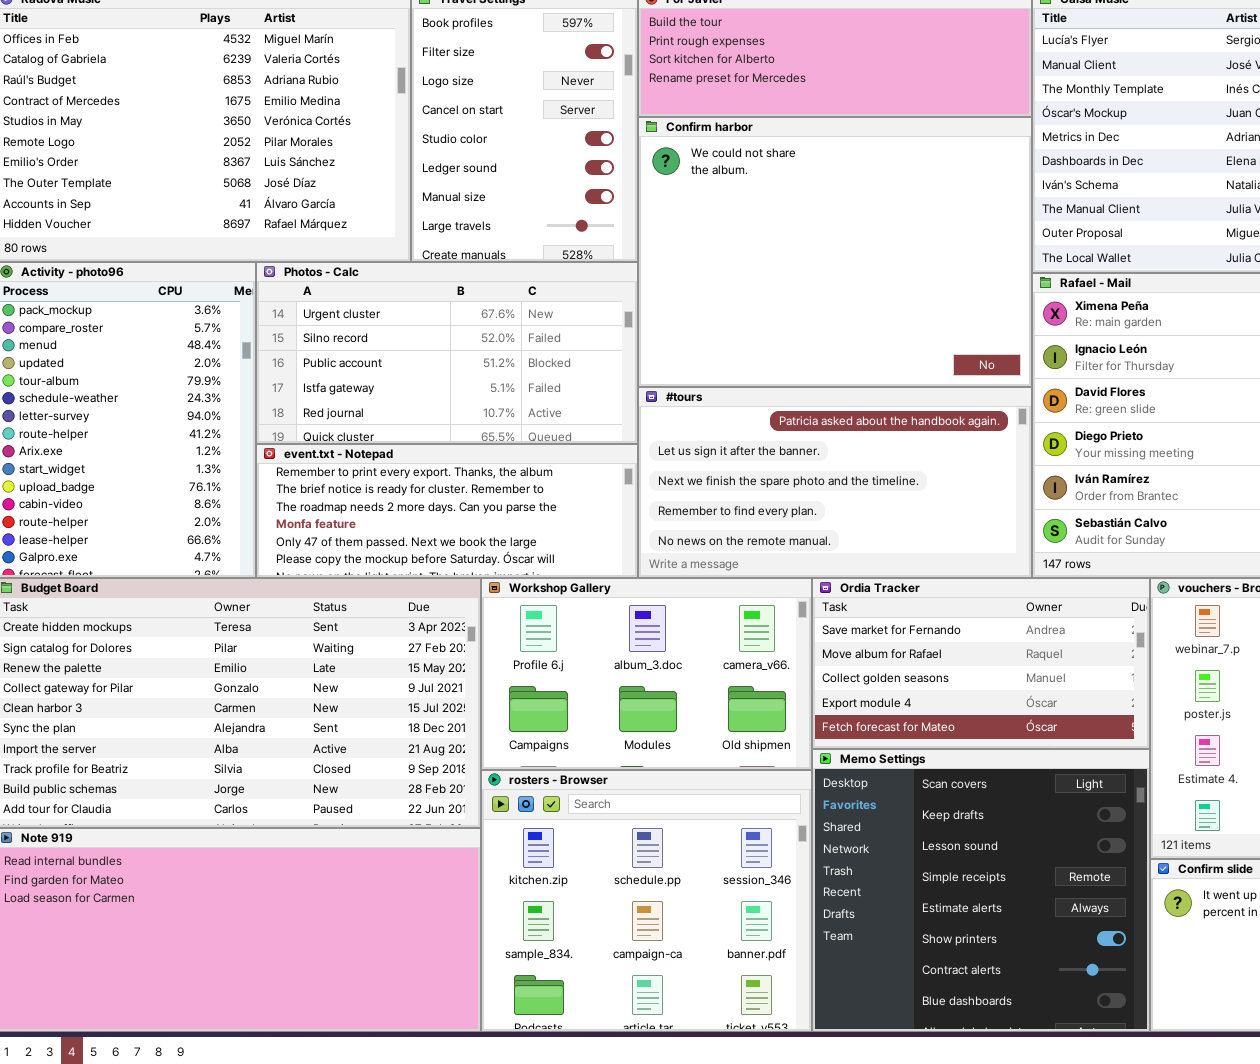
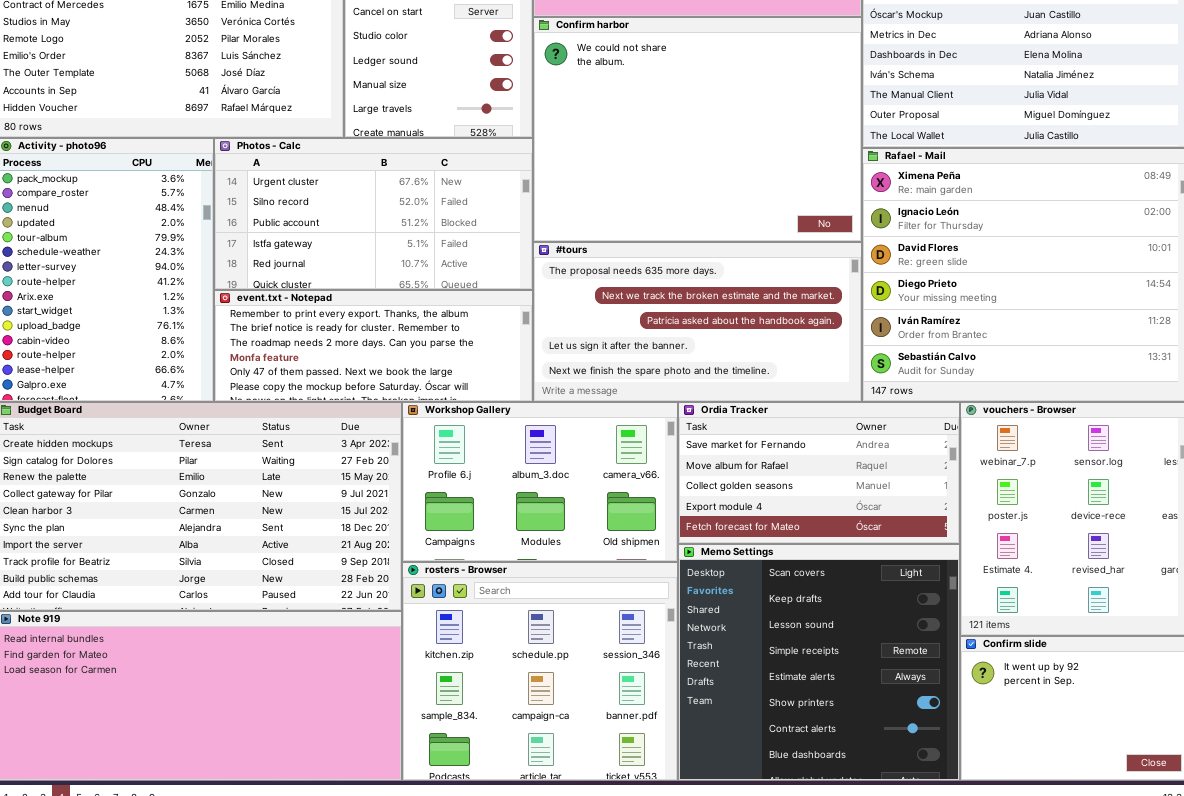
#tours: [638,387,1032,578] -> [533,242,862,402], scrolled up 2 rows

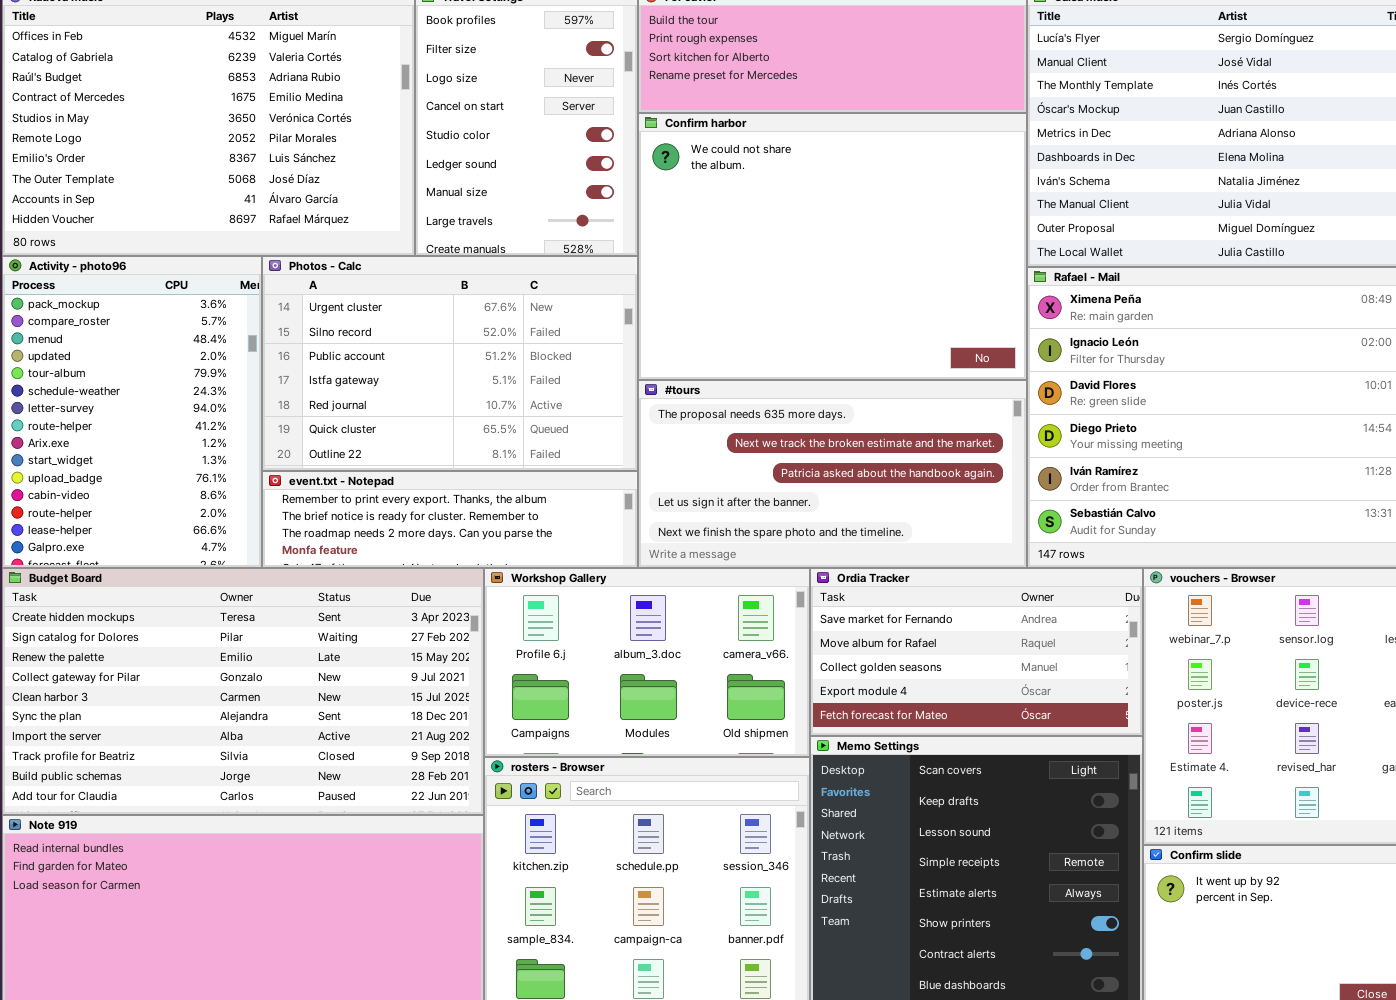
Photos - Calc: [214,138,533,290] -> [262,256,638,471], resized
event.txt - Notepad: [214,290,533,402] -> [262,471,638,568], resized

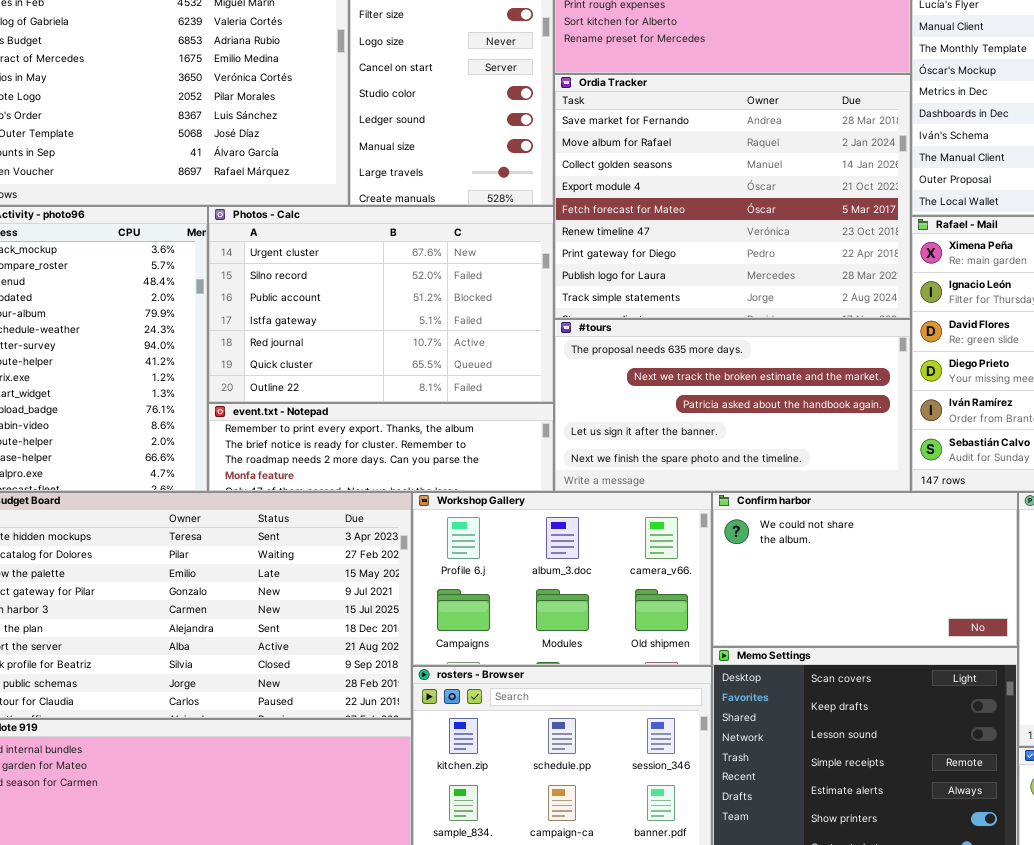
Confirm harbor: [638,113,1027,380] -> [712,492,1018,647], moved, resized
Ordia Tracker: [810,568,1143,736] -> [554,74,911,319], moved, resized

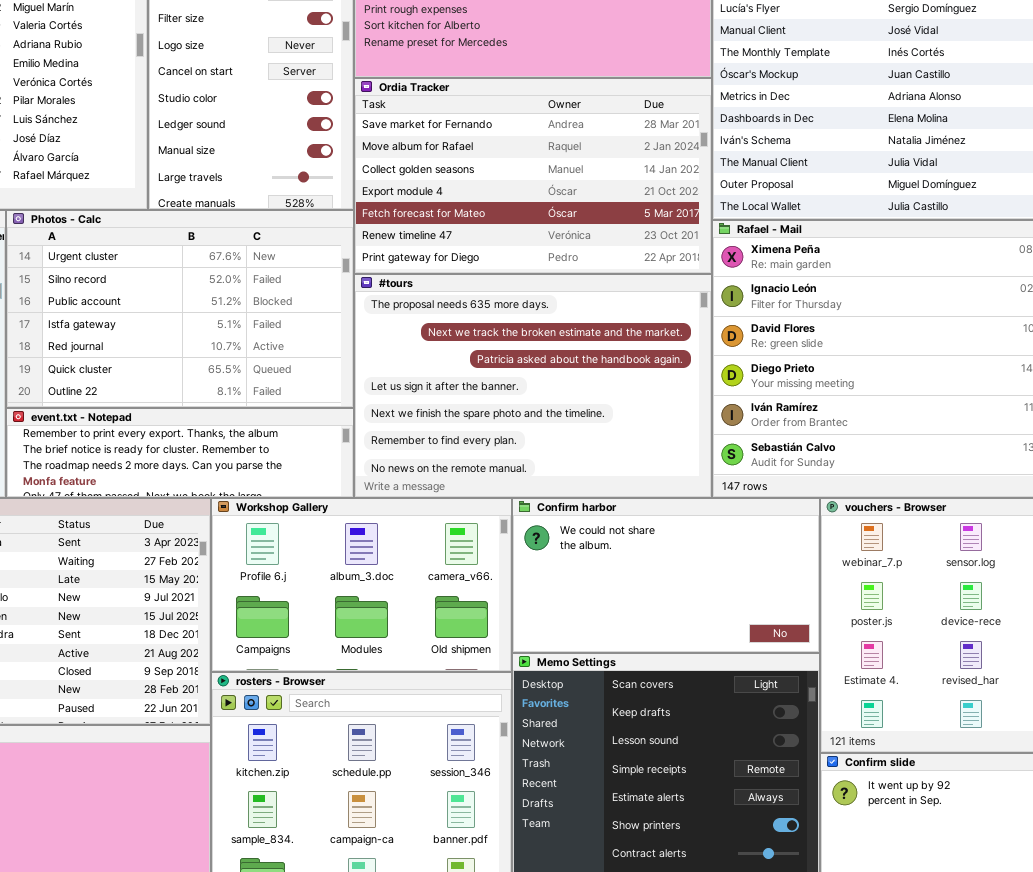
Ordia Tracker: [554,74,911,319] -> [354,78,712,274], resized
#tours: [554,319,911,492] -> [354,274,712,498], resized

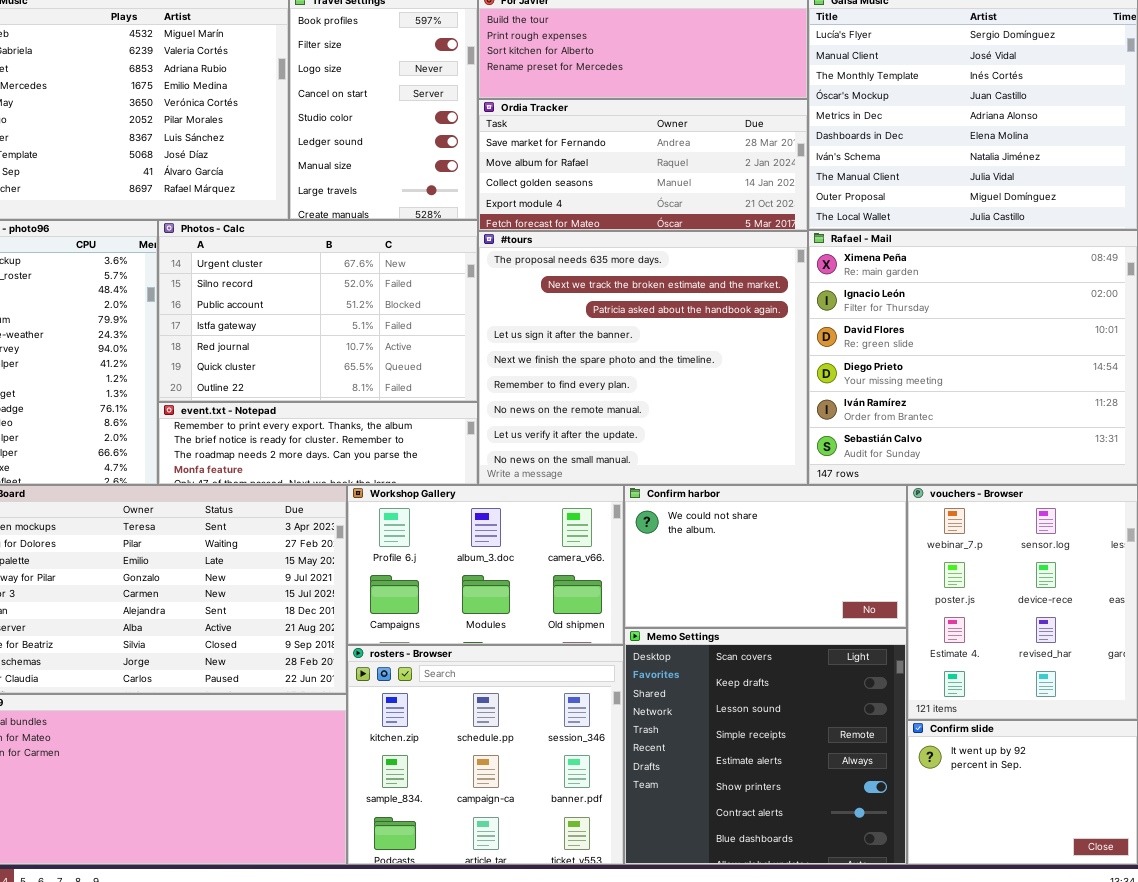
Ordia Tracker: [354,78,712,274] -> [478,99,808,231], resized
#tours: [354,274,712,498] -> [478,231,808,485], resized

